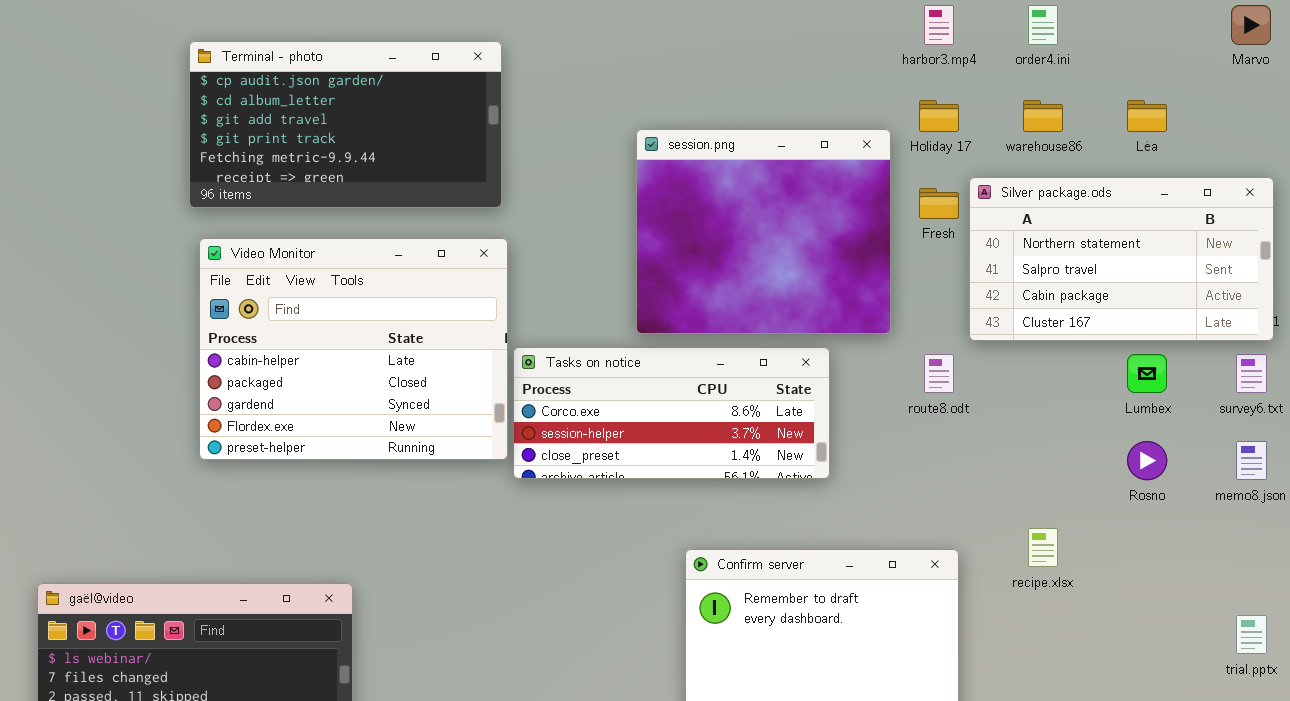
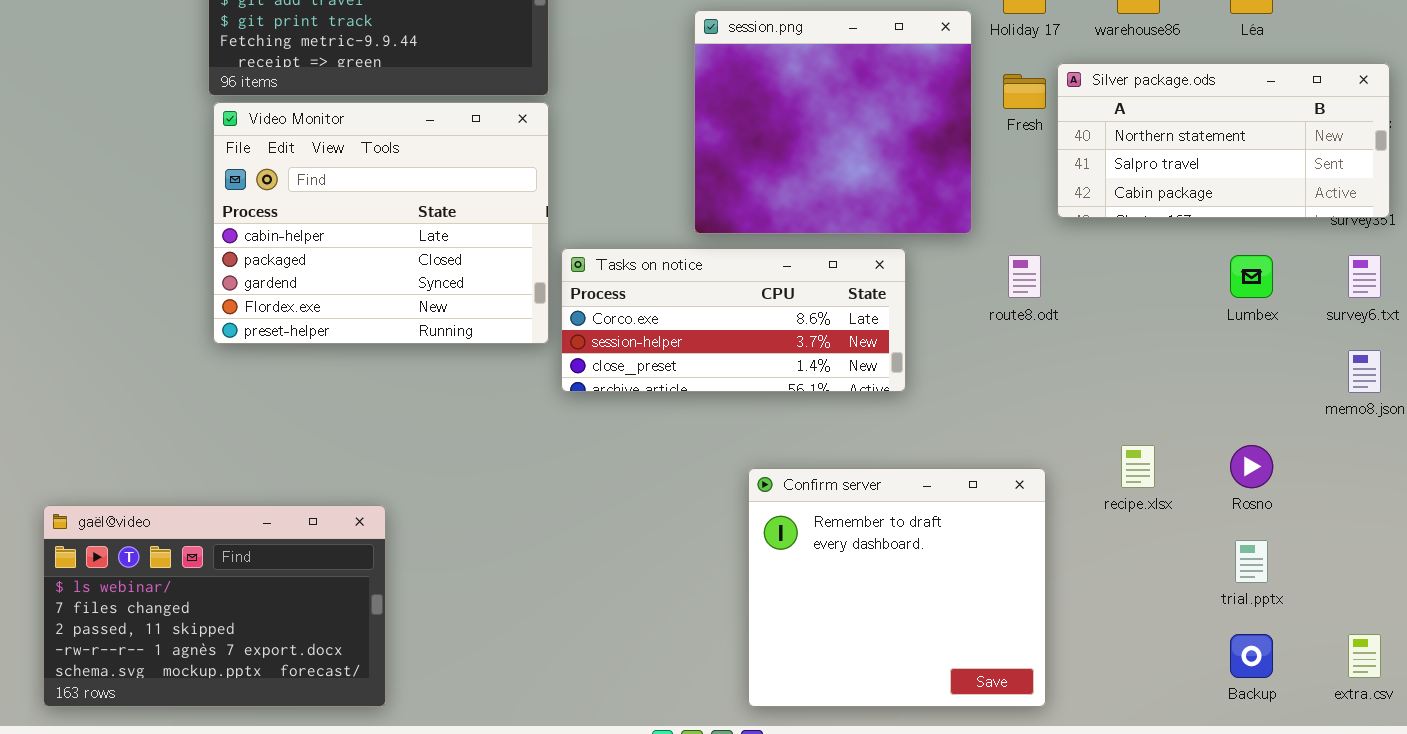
Silver package.ods: [969,177,1274,341] -> [1057,63,1390,218], resized
Video Monitor: [199,238,508,460] -> [213,102,549,344], moved
Rosno: [1127,441,1167,480] -> [1230,445,1273,488], moved
trial.pptx: [1236,615,1267,654] -> [1235,540,1268,583], moved

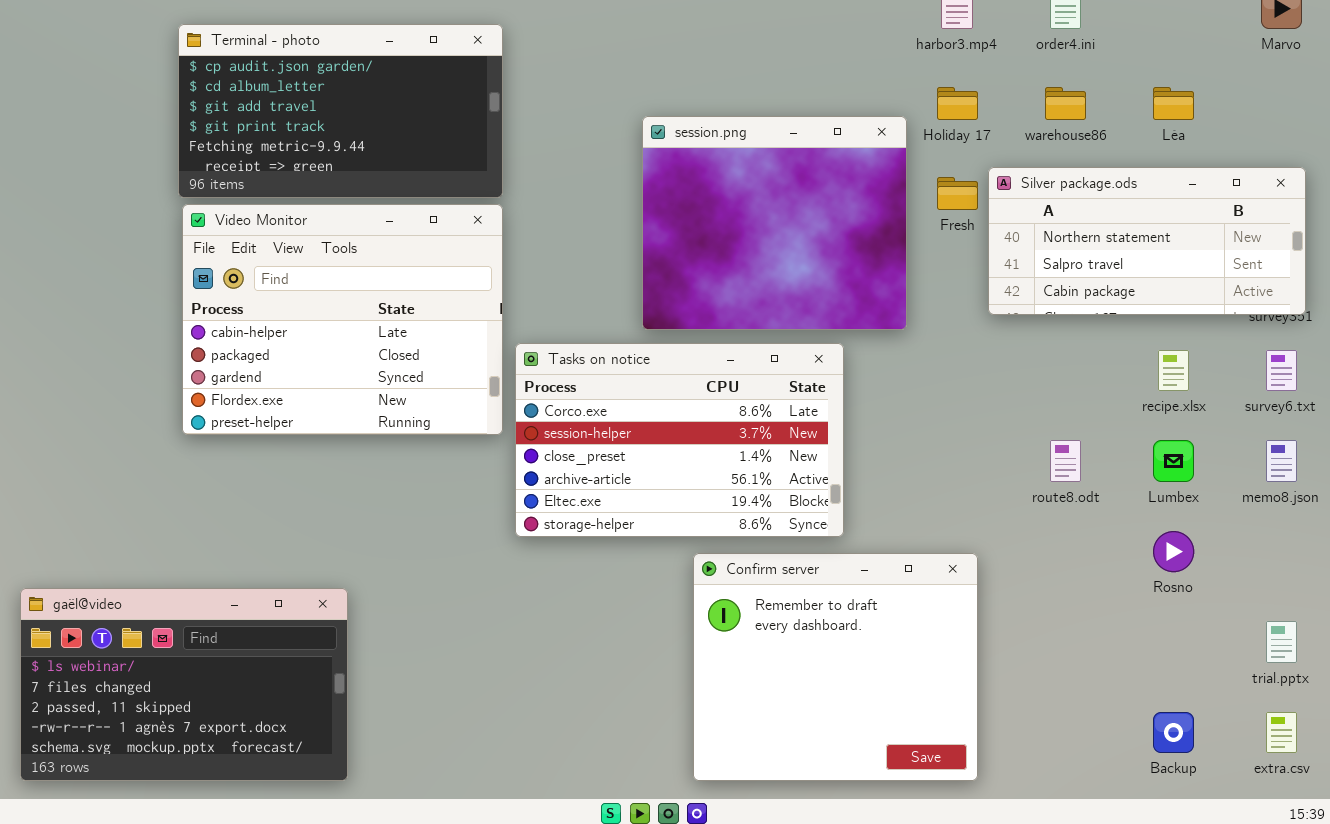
Tasks on notice: [561,248,906,392] -> [515,343,844,537], resized
route8.odt: [1008,255,1041,298] -> [1050,440,1081,482], moved
Lumbex: [1230,255,1273,298] -> [1153,440,1194,482], moved
recipe.xlsx: [1121,445,1155,488] -> [1158,350,1189,391], moved
trial.pptx: [1235,540,1268,583] -> [1266,621,1297,663], moved

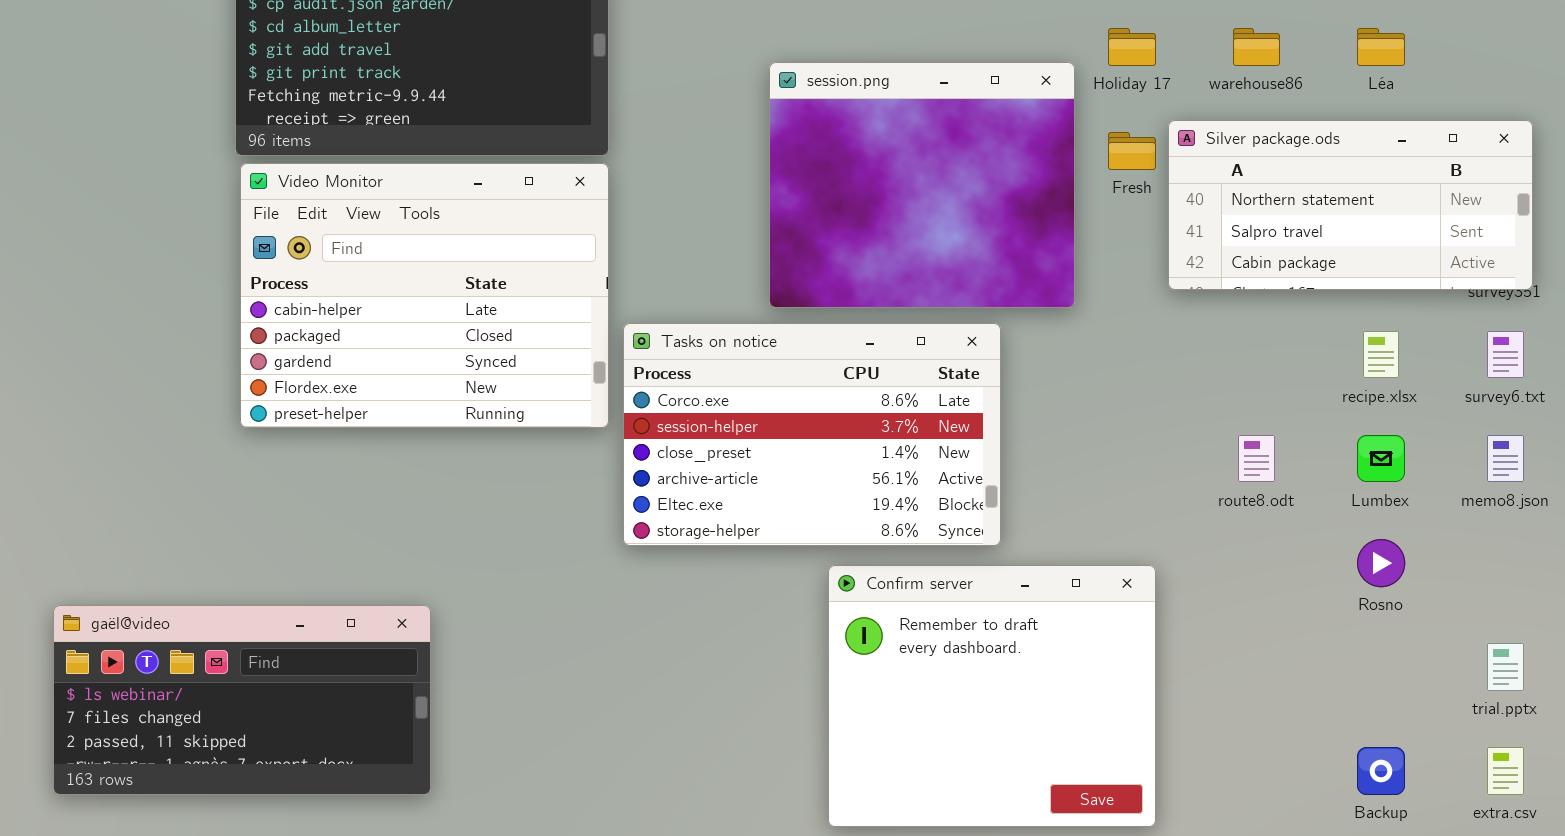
gaël@video: [20,588,348,781] -> [53,605,431,795], resized

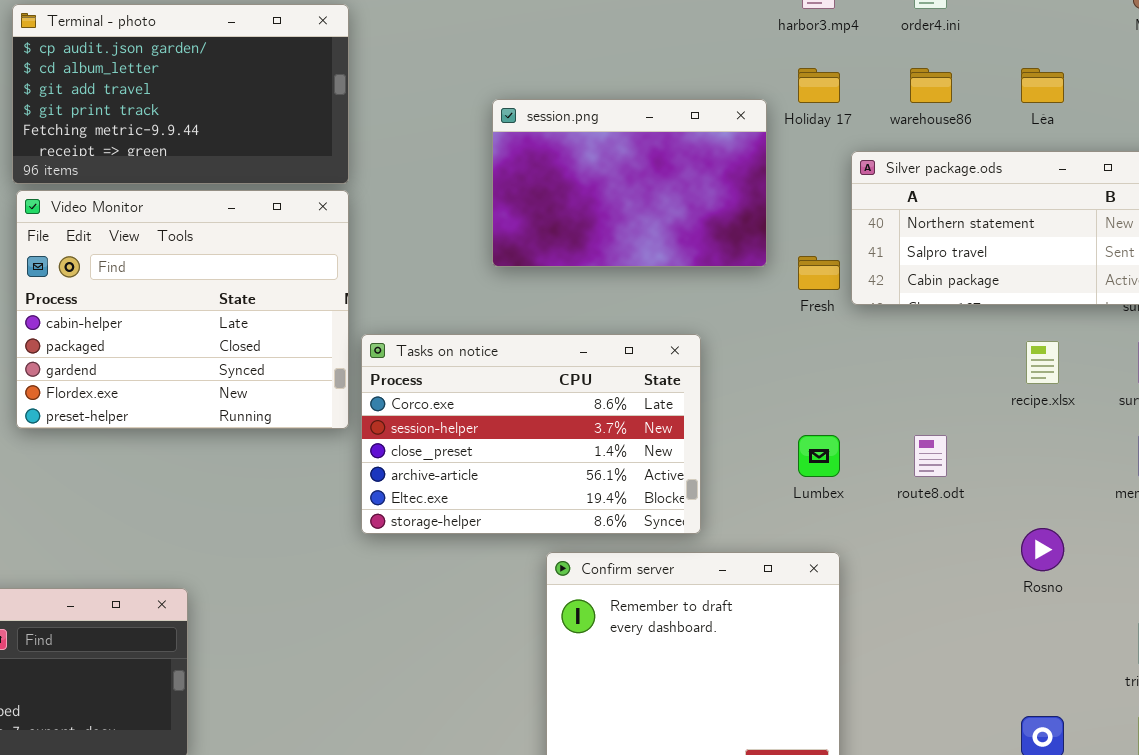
session.png: [769,62,1075,308] -> [492,99,767,267], resized
Fresh: [1108,132,1156,170] -> [798,256,840,290], moved
Lumbex: [1357,435,1405,482] -> [798,435,840,477], moved

